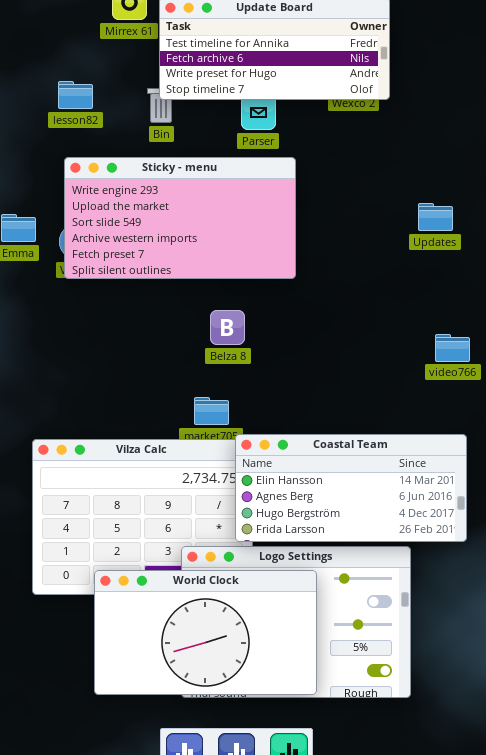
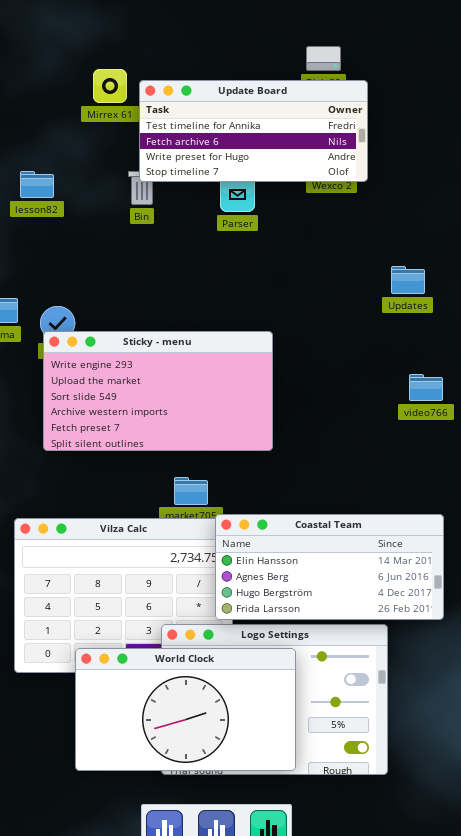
lesson82: [58,81,93,109] -> [20,171,54,198], moved
Sticky - menu: [64,157,296,279] -> [43,331,273,451], moved
Updates: [418,203,453,231] -> [391,266,425,294], moved
video766: [435,334,470,362] -> [409,374,443,401], moved

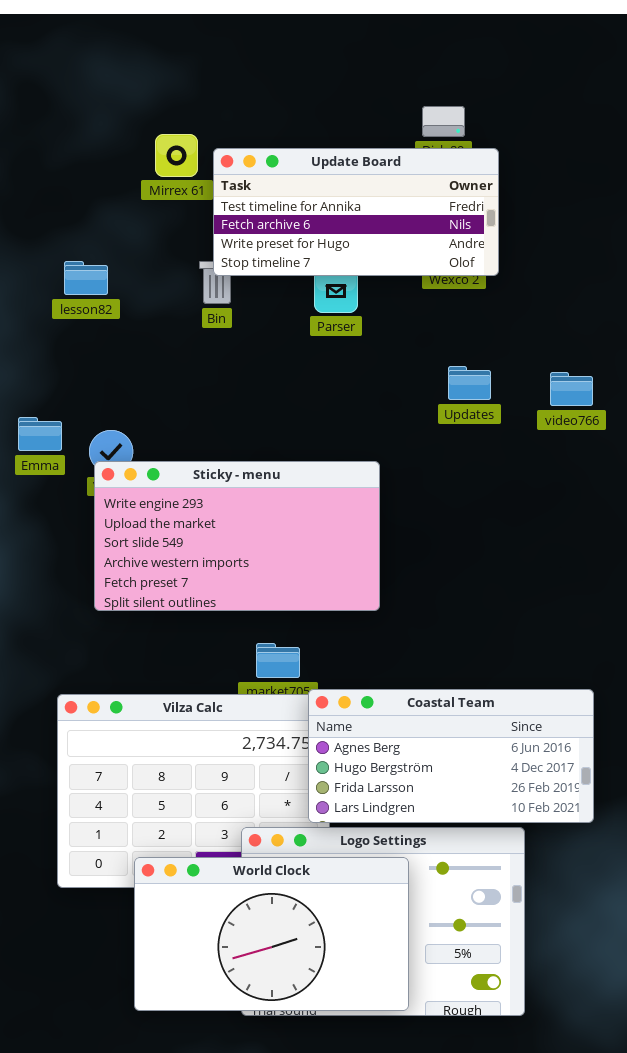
Updates: [391,266,425,294] -> [448,366,491,400], moved
video766: [409,374,443,401] -> [550,372,593,406], moved
Coastal Team: [215,514,444,620] -> [308,689,594,823], scrolled down 1 row

